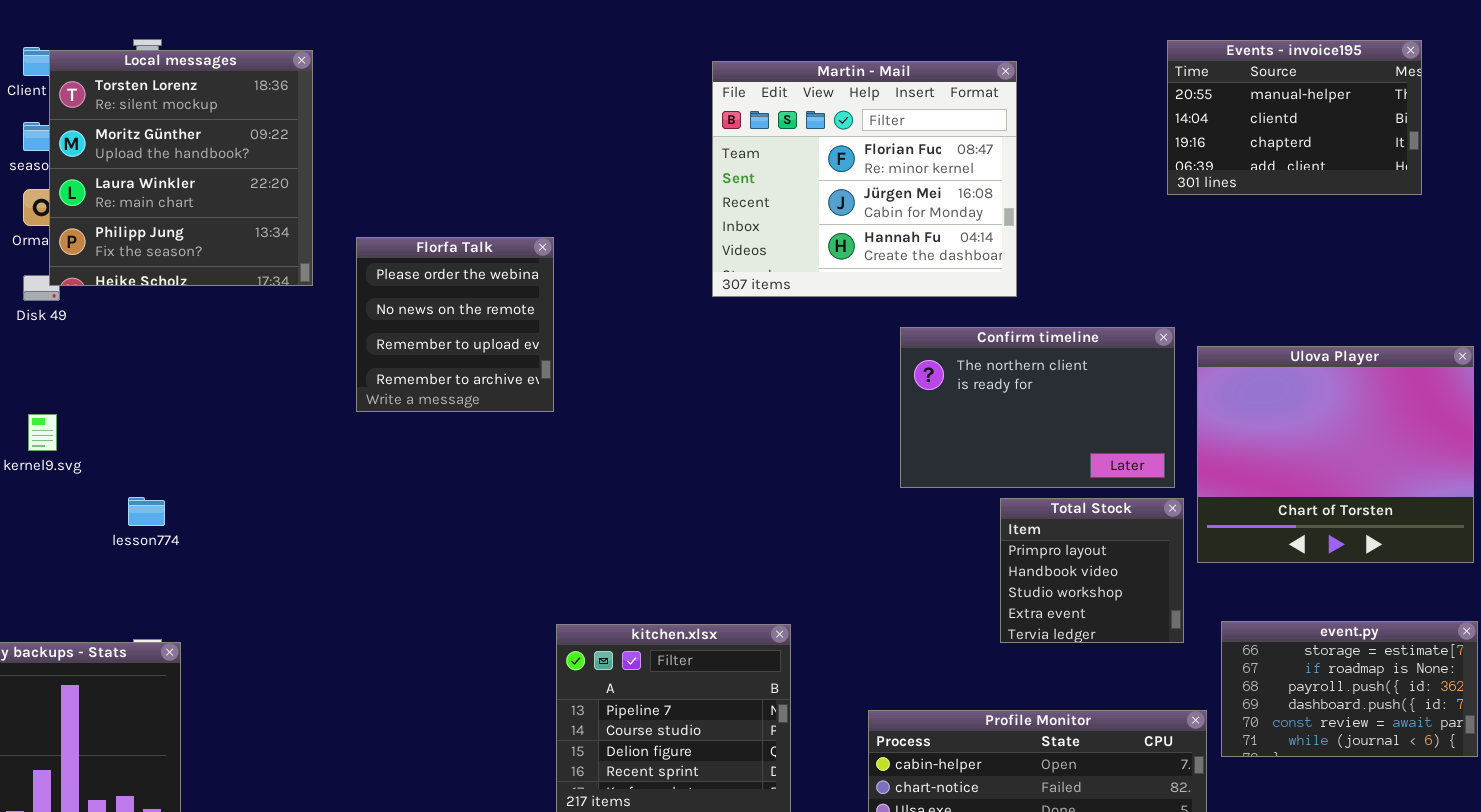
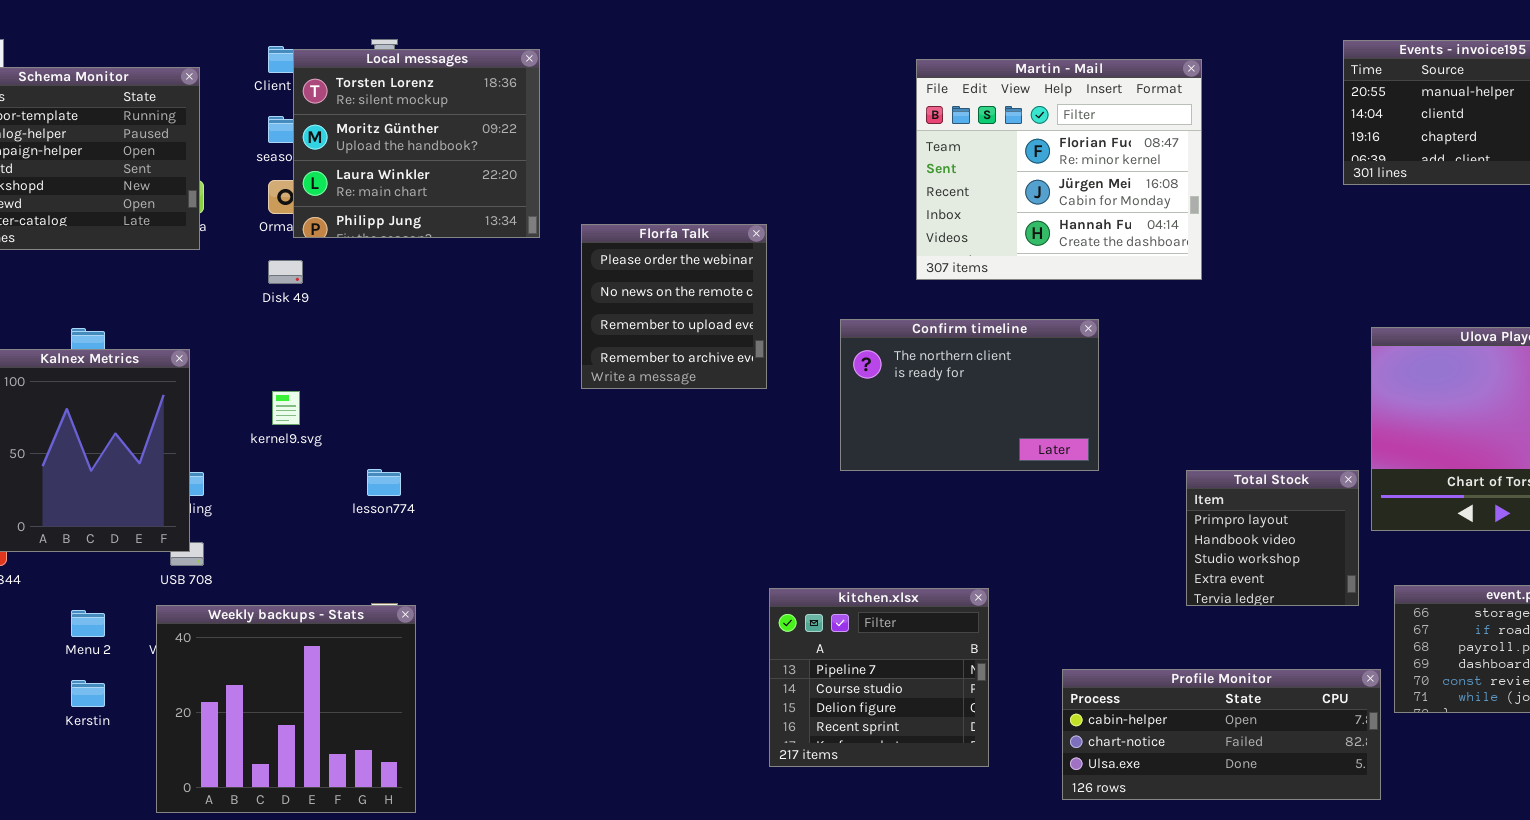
Local messages: [49,50,313,286] -> [293,49,540,238], resized
Confirm timeline: [900,327,1175,488] -> [840,319,1099,471], moved

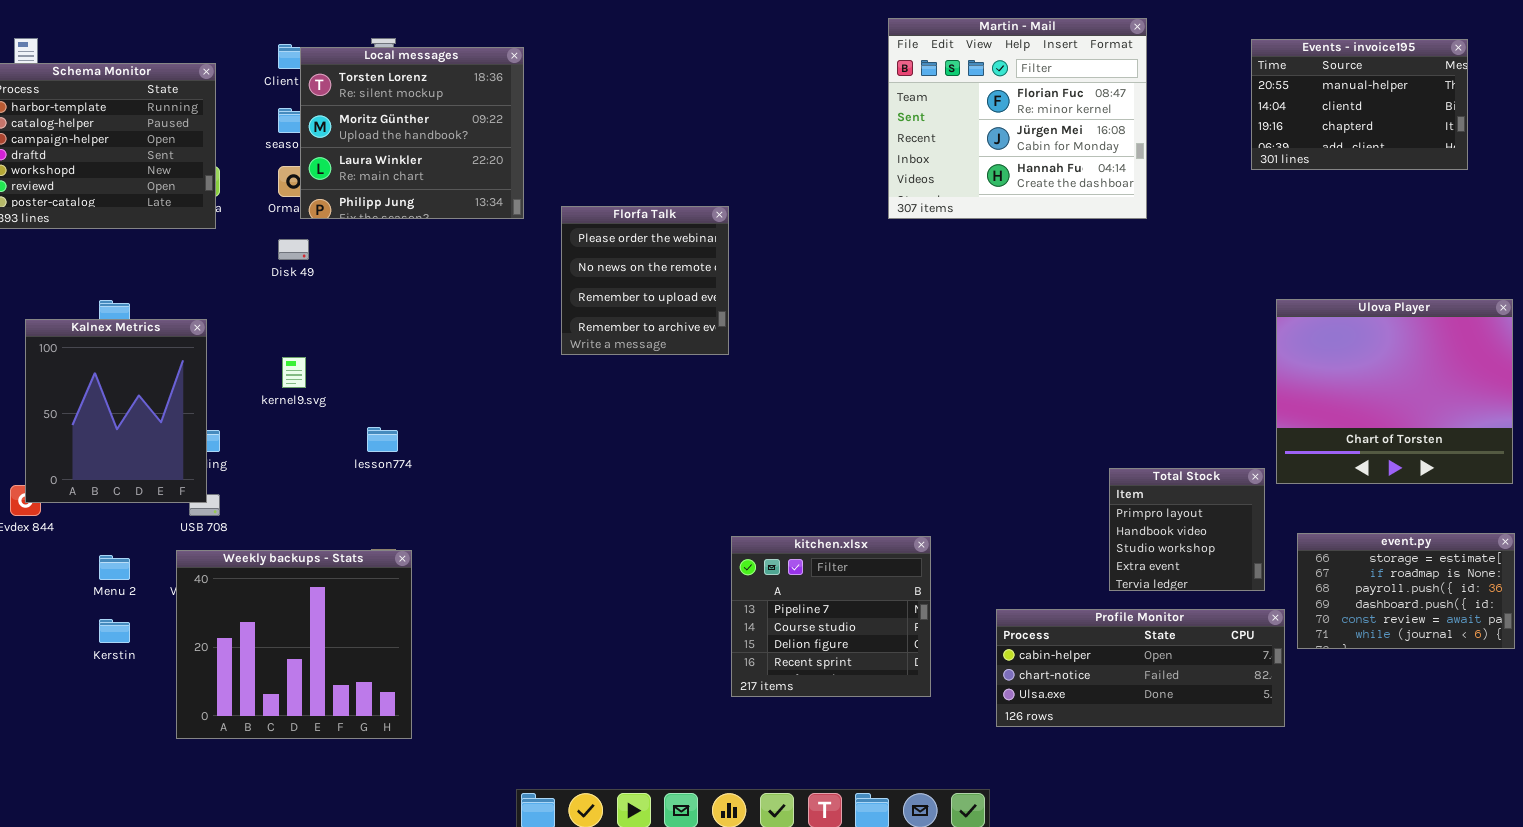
Martin - Mail: [916,59,1202,280] -> [888,18,1147,219], moved
Confirm timeline: [840,319,1099,471] -> none, closed
Total Stock: [1186,470,1359,606] -> [1109,468,1265,591], moved

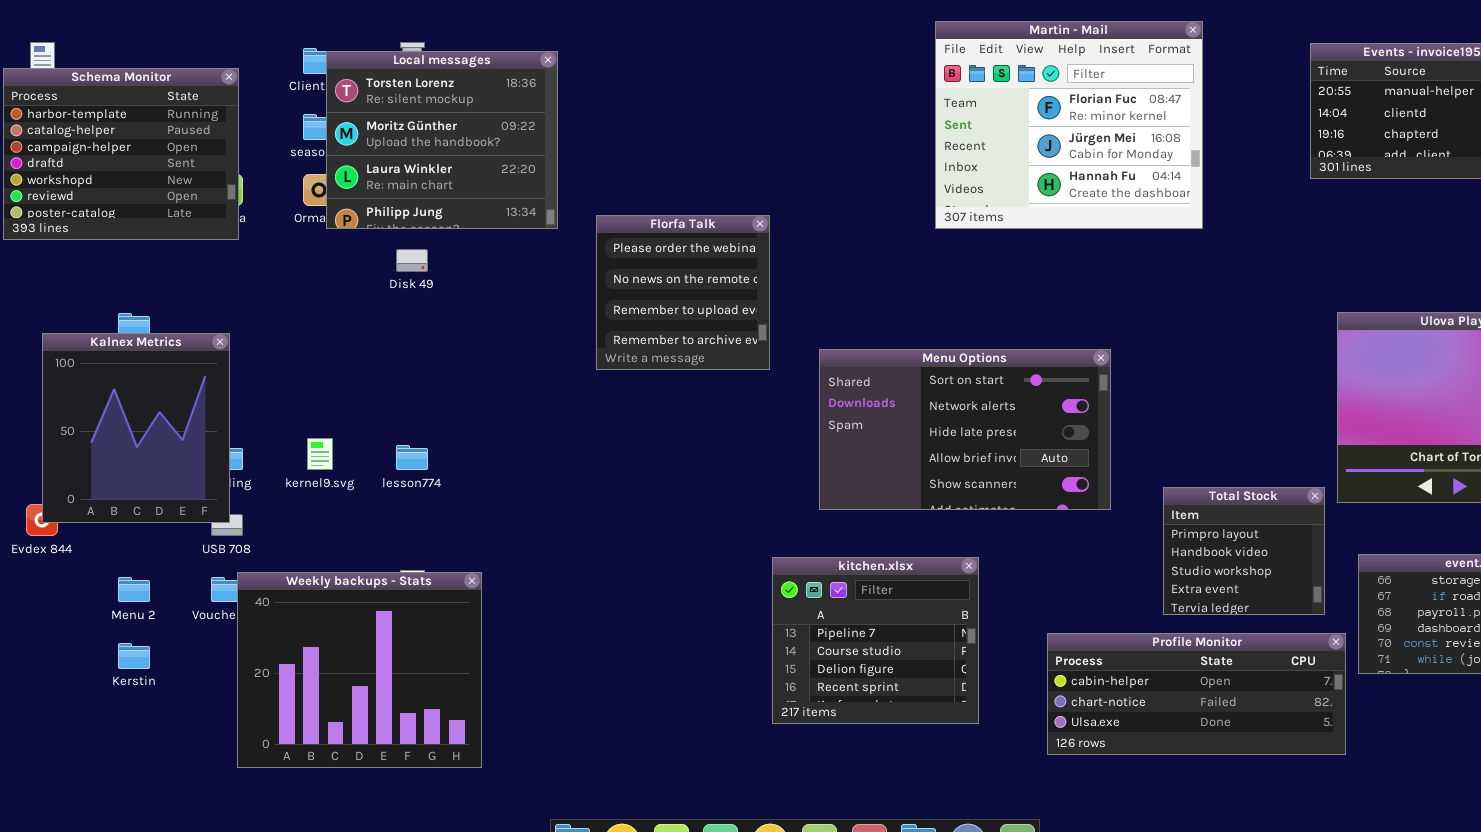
Disk 49: [278,239,309,260] -> [396,249,428,272], moved
Menu Options: none -> [819,349,1111,510], opened
kernel9.svg: [282,357,306,388] -> [307,438,333,470], moved
Weekly backups - Stats: [176,550,412,739] -> [237,572,482,768], moved

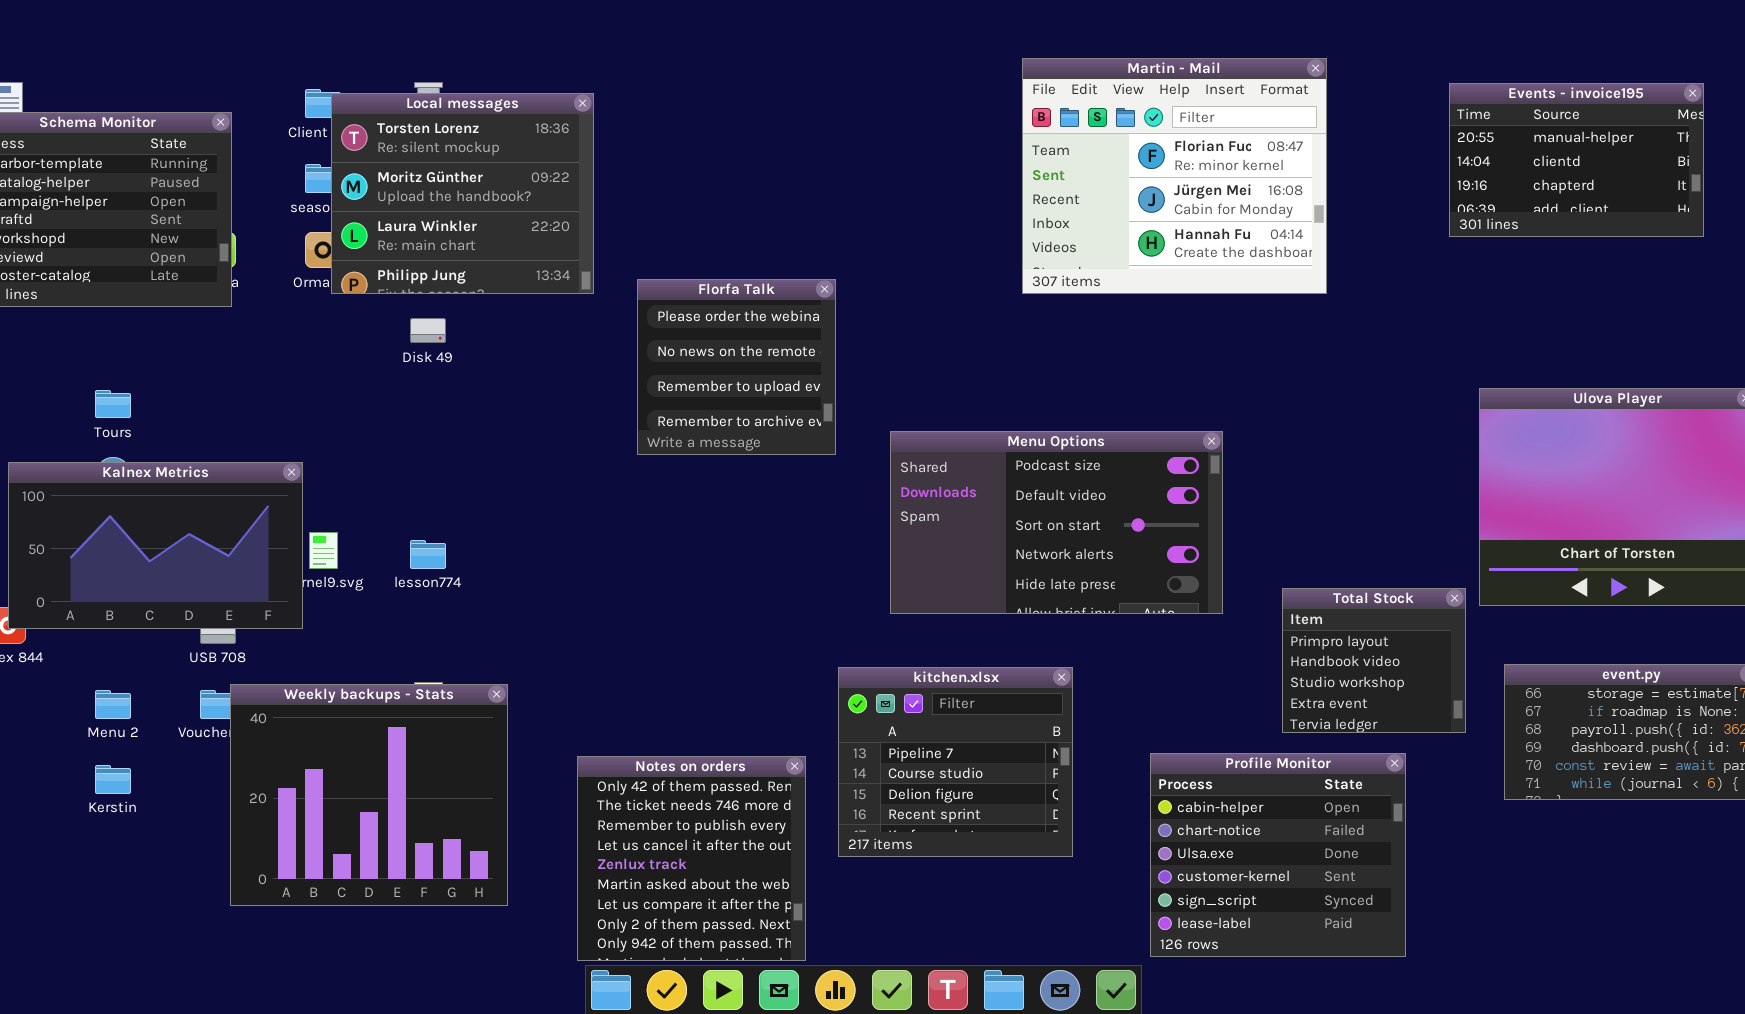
Kalnex Metrics: [42,333,230,523] -> [8,462,303,629], resized
Menu Options: [819,349,1111,510] -> [890,431,1223,614], scrolled up 2 rows
Profile Monitor: [1047,633,1346,755] -> [1150,753,1406,957], resized
Notes on orders: none -> [577,756,806,961], opened

